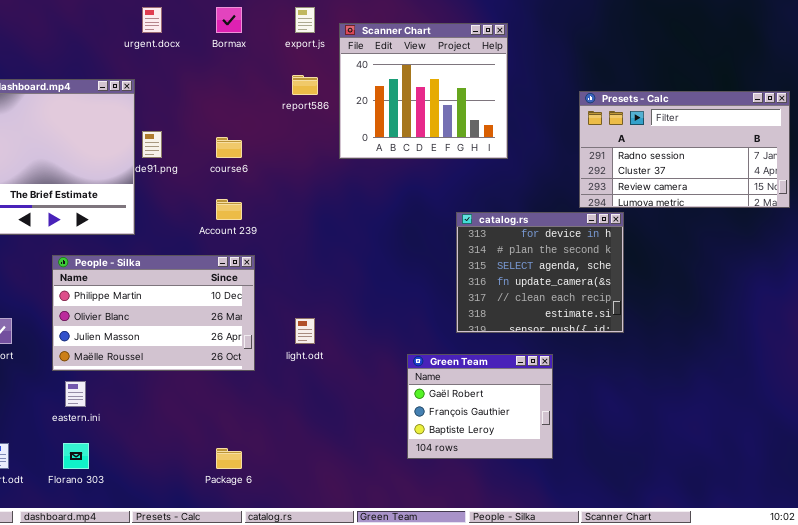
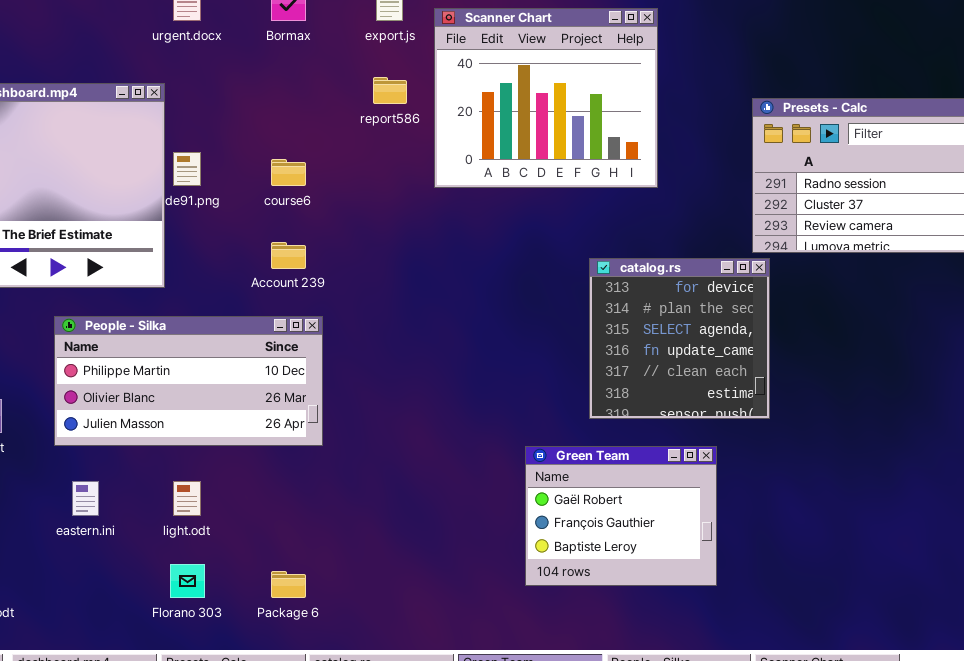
catalog.rs: [456,212,624,333] -> [589,258,770,419], resized
People - Silka: [52,255,255,371] -> [54,316,323,446], resized
light.odt: [295,318,315,344] -> [173,481,201,516], moved
Florano 303: [63,443,89,469] -> [170,564,205,598], moved

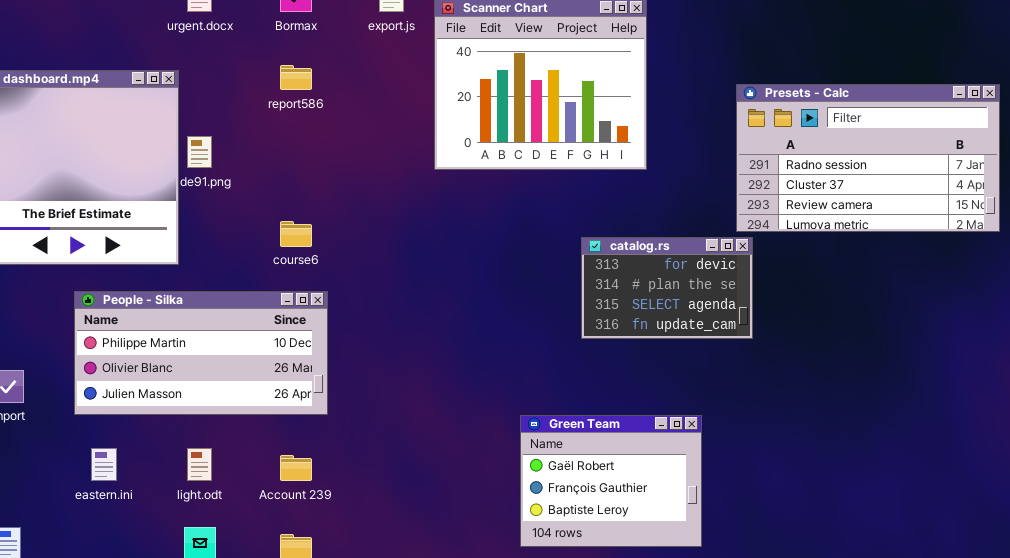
report586: [373,77,407,104] -> [280,65,312,90], moved
course6: [271,159,306,186] -> [280,221,312,247], moved
Account 239: [271,242,306,269] -> [280,455,312,481], moved
catalog.rs: [589,258,770,419] -> [581,237,753,339], resized

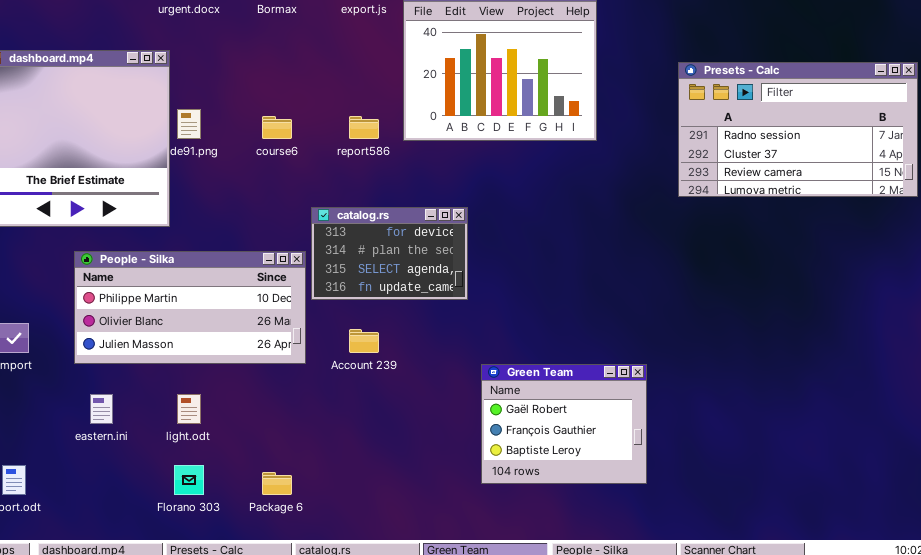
report586: [280,65,312,90] -> [349,116,379,139], moved
course6: [280,221,312,247] -> [262,116,292,139], moved
catalog.rs: [581,237,753,339] -> [311,207,468,300], moved
Account 239: [280,455,312,481] -> [349,329,379,353], moved

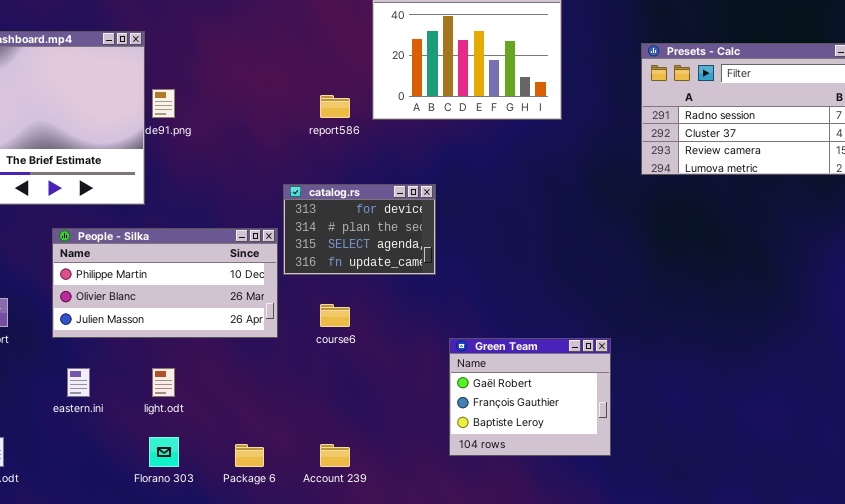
course6: [262,116,292,139] -> [320,304,350,327], moved
Account 239: [349,329,379,353] -> [320,444,350,467], moved

